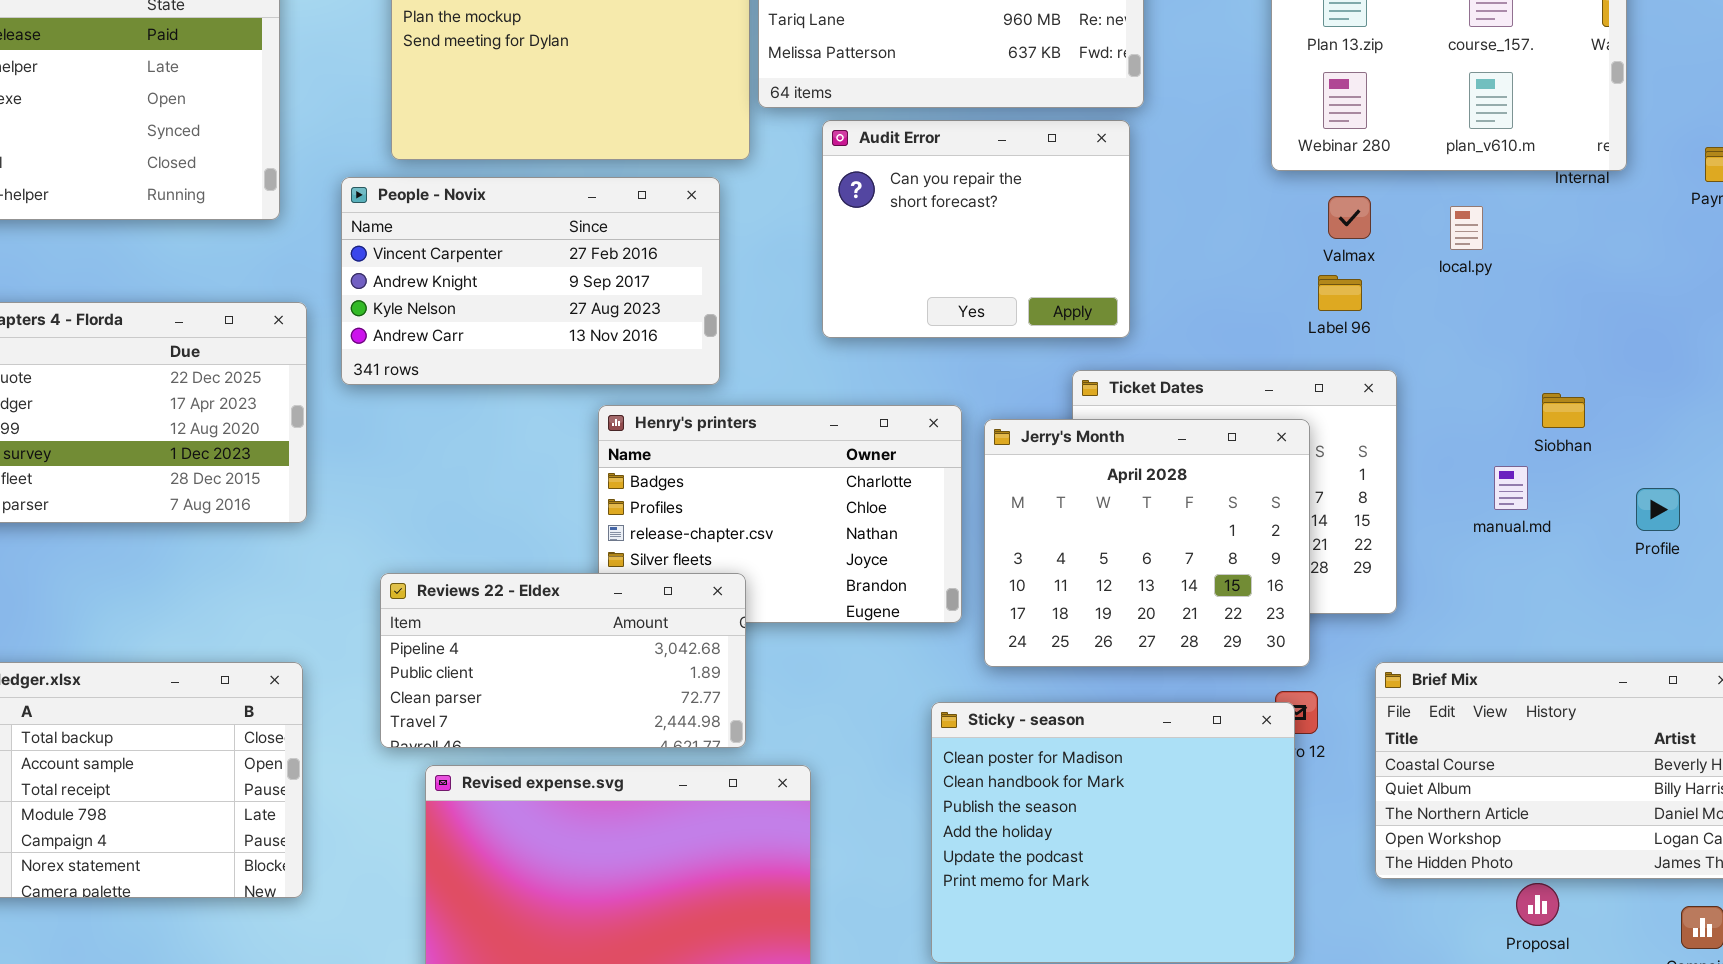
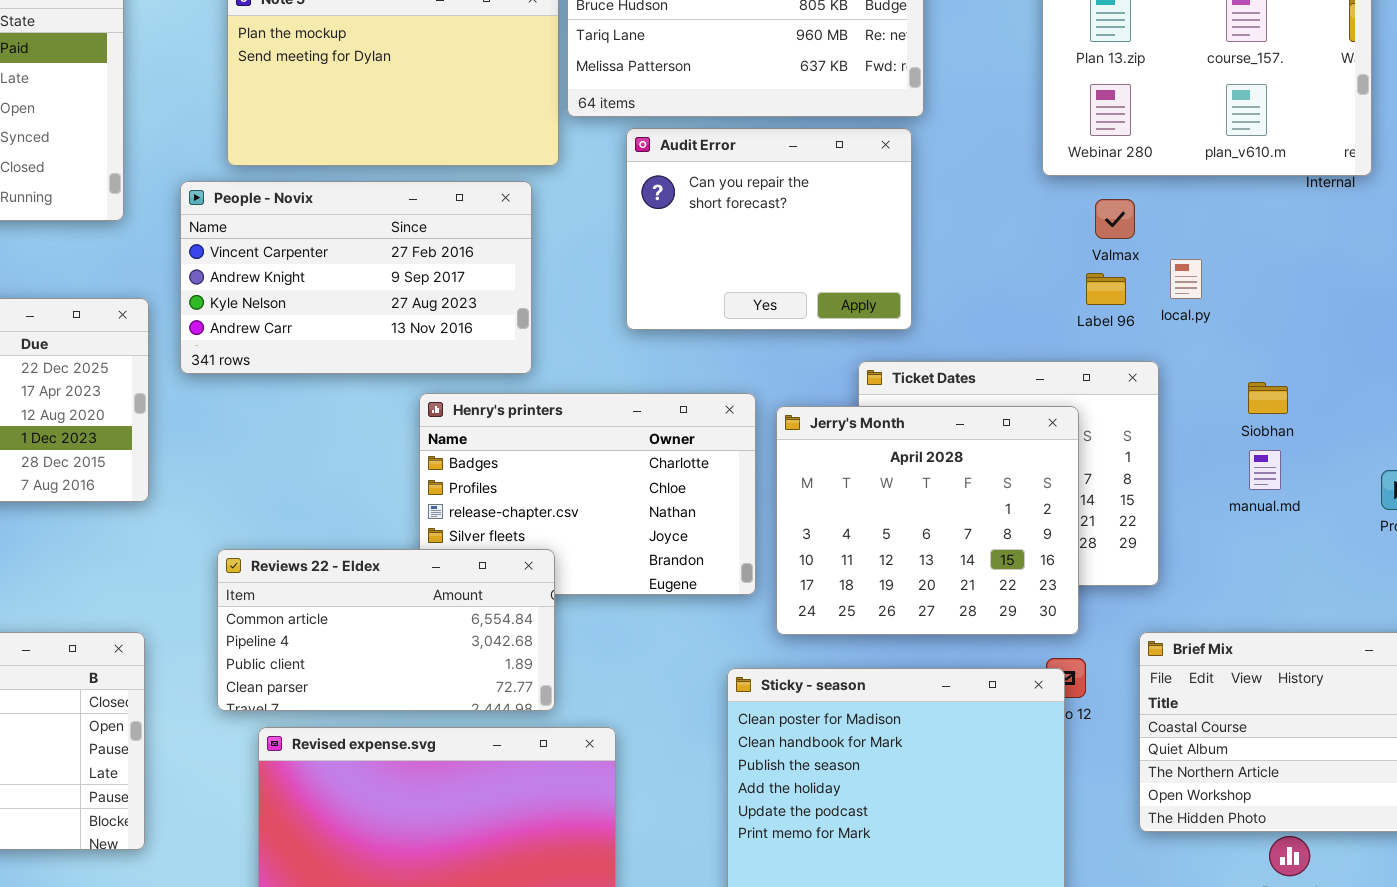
local.py: [1450,206,1483,250] -> [1170,259,1202,299], moved
Siobhan: [1542,393,1585,428] -> [1248,382,1288,414], moved
Reviews 22 - Eldex: [380,573,746,748] -> [217,549,555,711], scrolled up 1 row

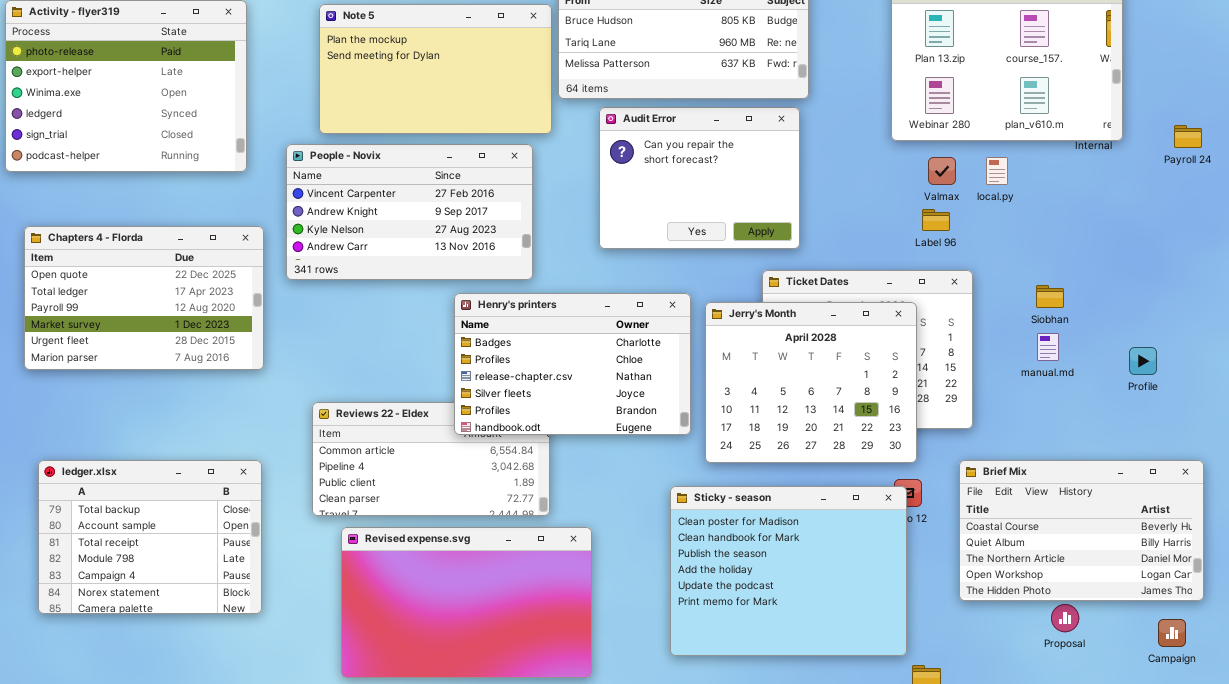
local.py: [1170,259,1202,299] -> [986,157,1008,185], moved
Henry's printers: [419,393,756,595] -> [454,293,691,435], raised

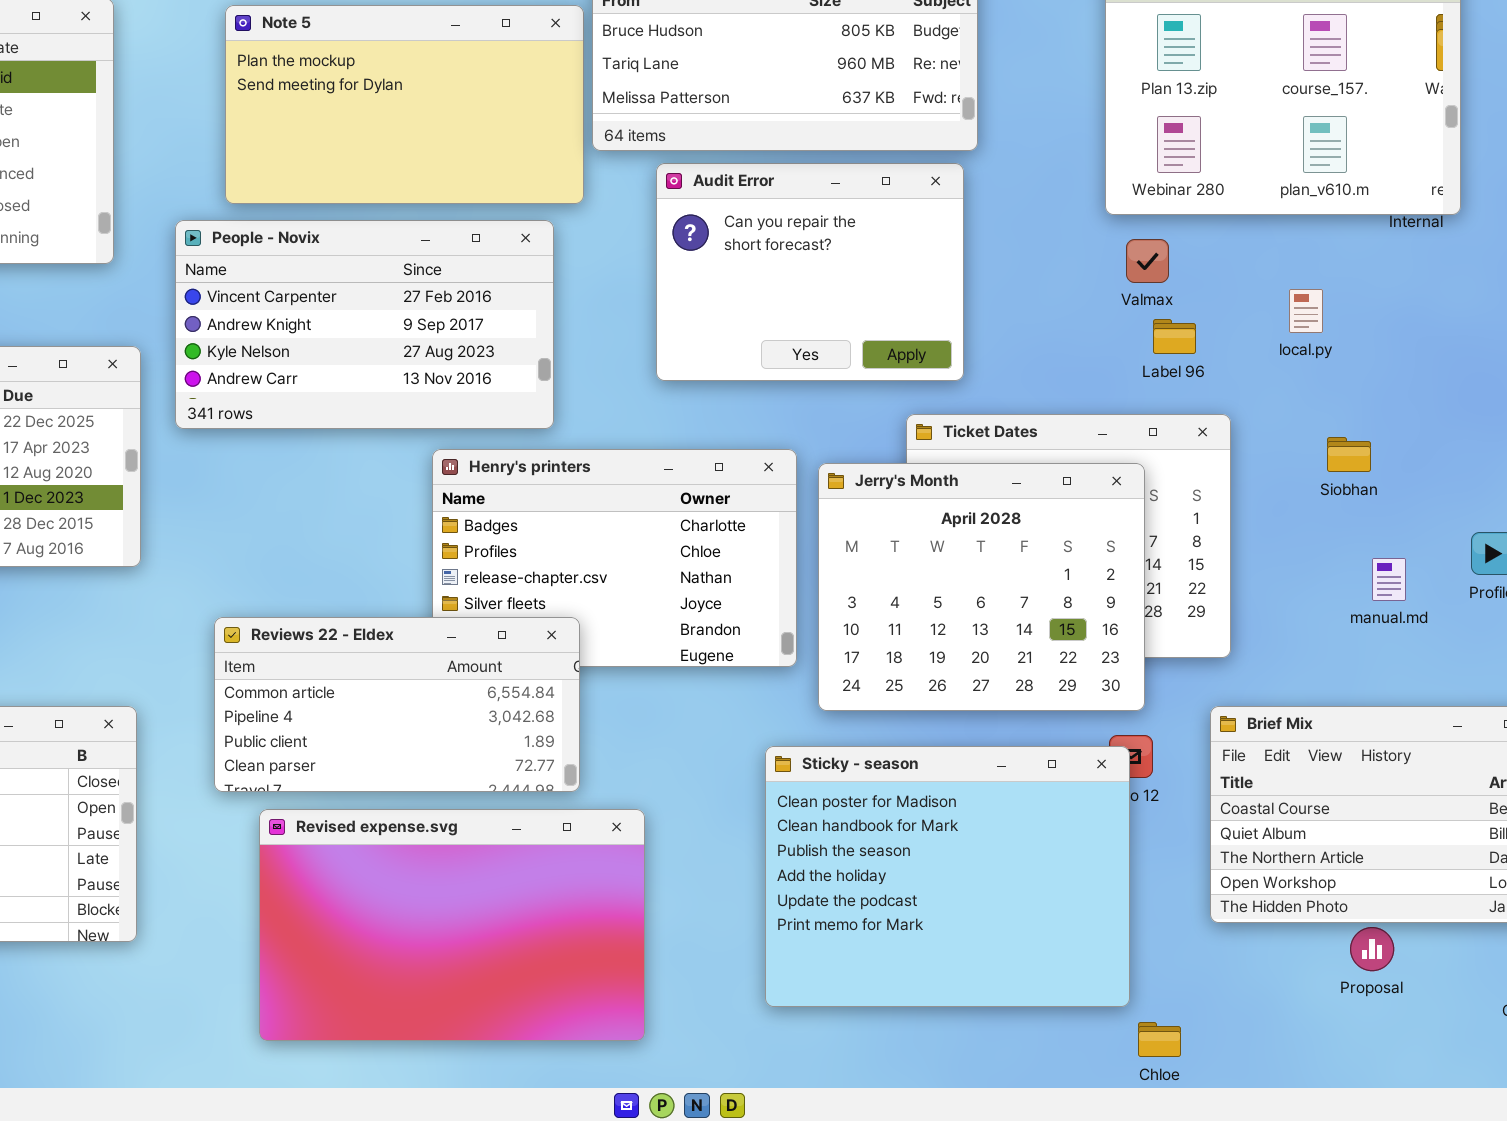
Valmax: [928,157,956,185] -> [1126,239,1169,283], moved
local.py: [986,157,1008,185] -> [1289,289,1323,333], moved
manual.md: [1037,333,1059,361] -> [1372,558,1406,601], moved
Reviews 22 - Eldex: [312,402,550,516] -> [214,617,580,792], raised

